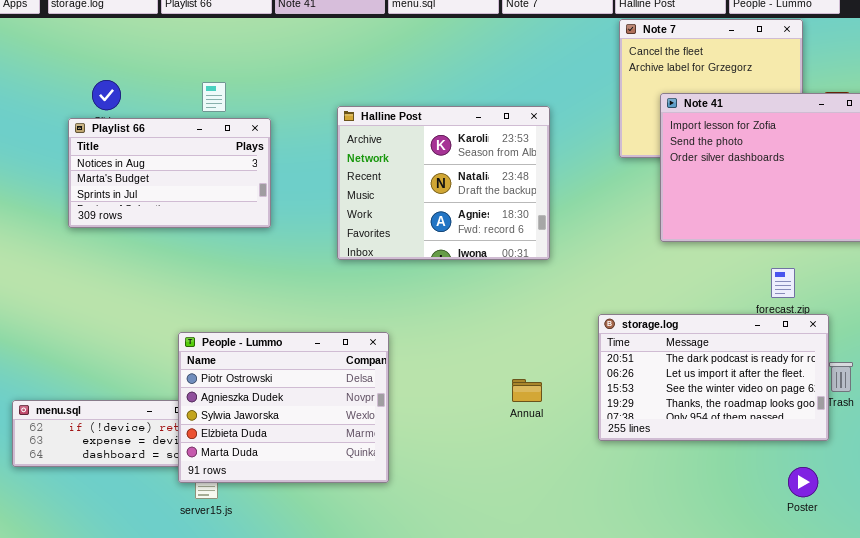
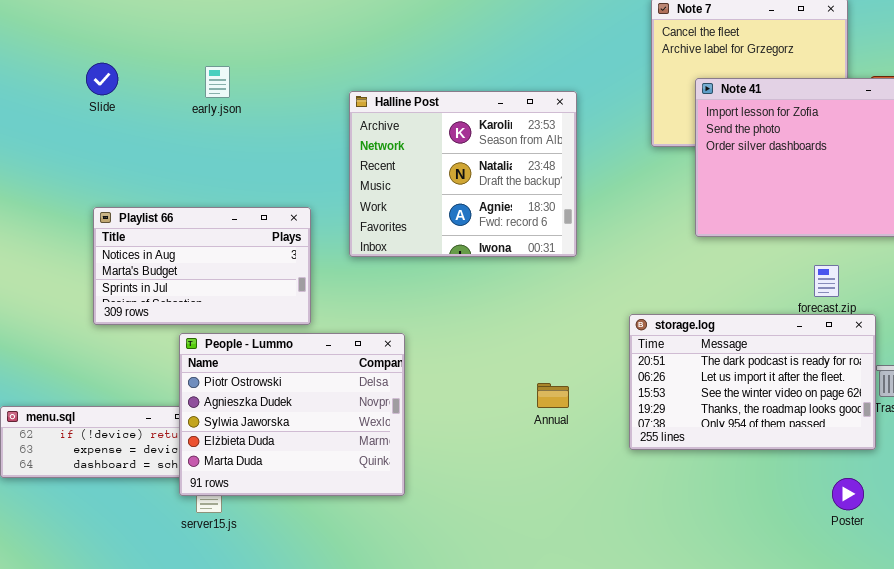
Playlist 66: [68,118,271,228] -> [93,207,311,325], moved

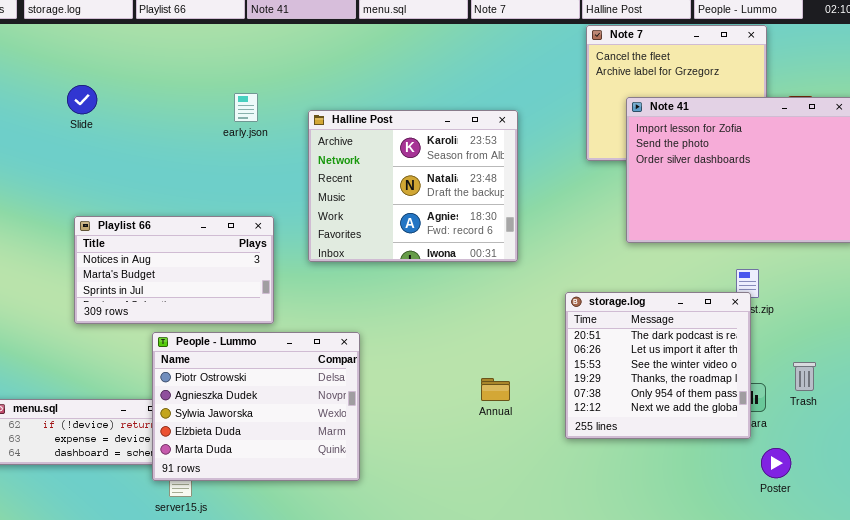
early.json: [205,66,230,98] -> [234,93,258,122], moved
storage.log: [629,314,876,450] -> [565,292,751,439], resized
Poster: [832,478,864,510] -> [761,448,791,478], moved

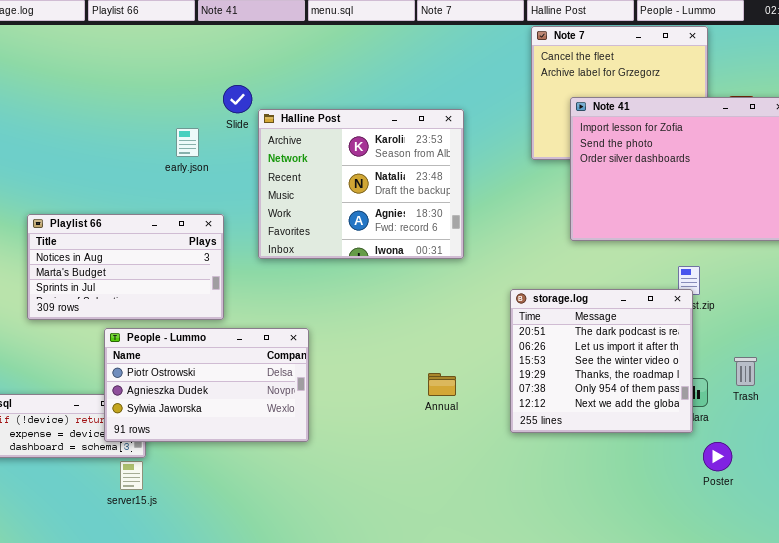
Slide: [67,85,97,114] -> [223,85,252,113], moved
early.json: [234,93,258,122] -> [176,128,199,157], moved
People - Lummo: [152,332,360,481] -> [104,328,309,442], resized

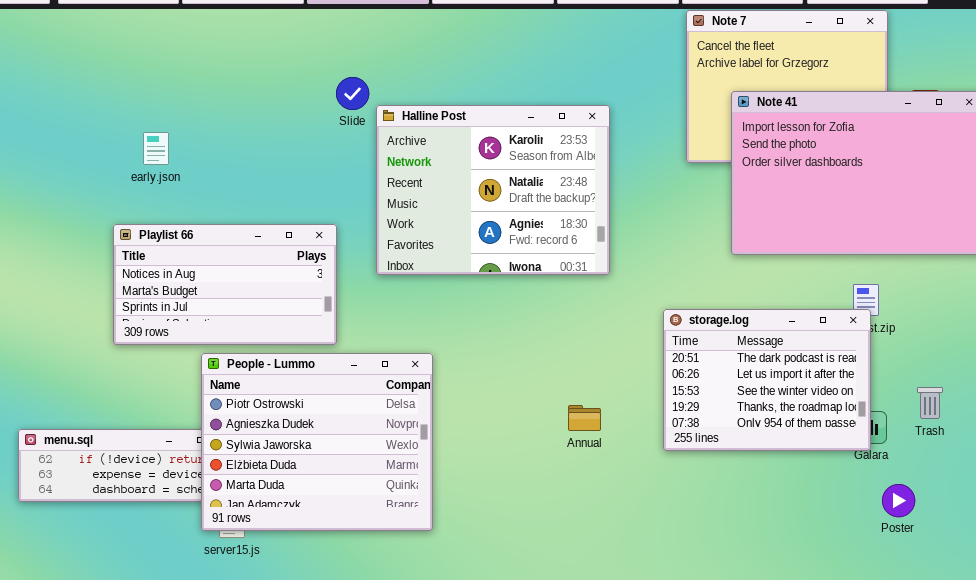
early.json: [176,128,199,157] -> [143,132,169,165], moved
storage.log: [510,289,693,433] -> [663,309,871,451], resized
People - Lummo: [104,328,309,442] -> [201,353,433,531], resized

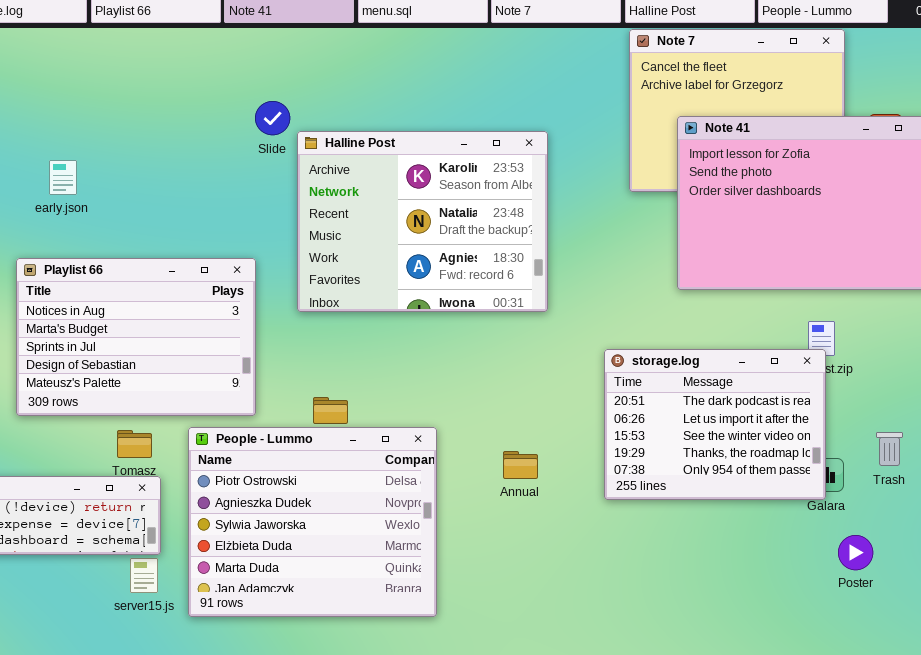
Playlist 66: [113,224,337,345] -> [16,258,256,416], resized
People - Lummo: [201,353,433,531] -> [188,427,437,617], moved

